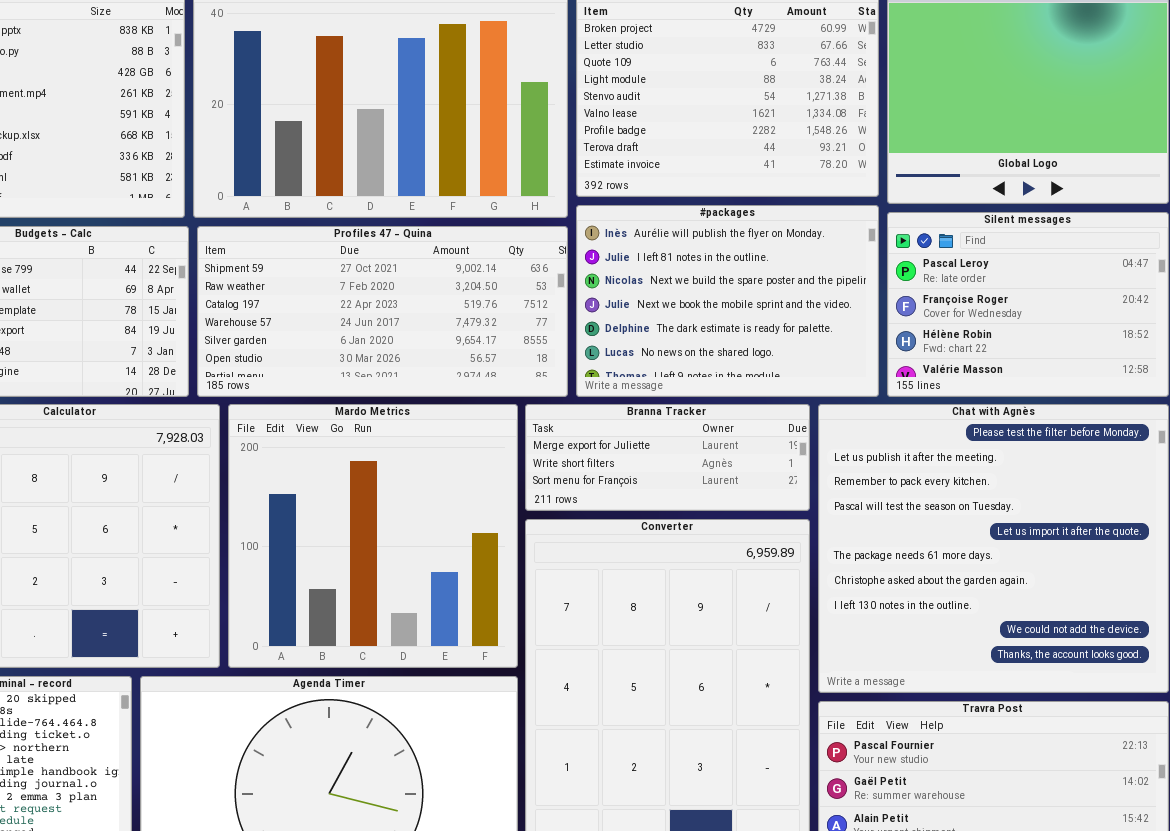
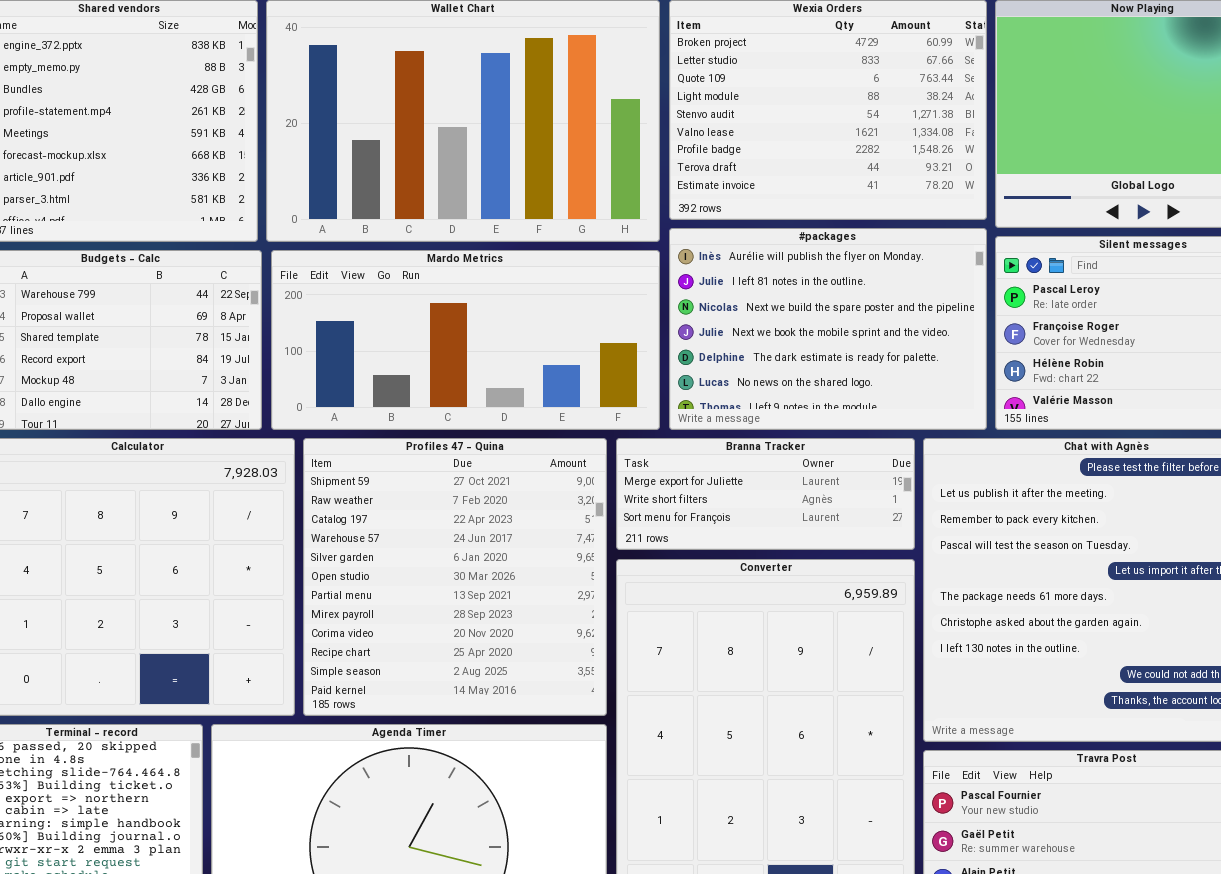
Profiles 47 - Quina: [197,226,568,397] -> [303,438,607,716], moved, resized
Mardo Metrics: [228,404,518,668] -> [271,250,660,430], moved, resized

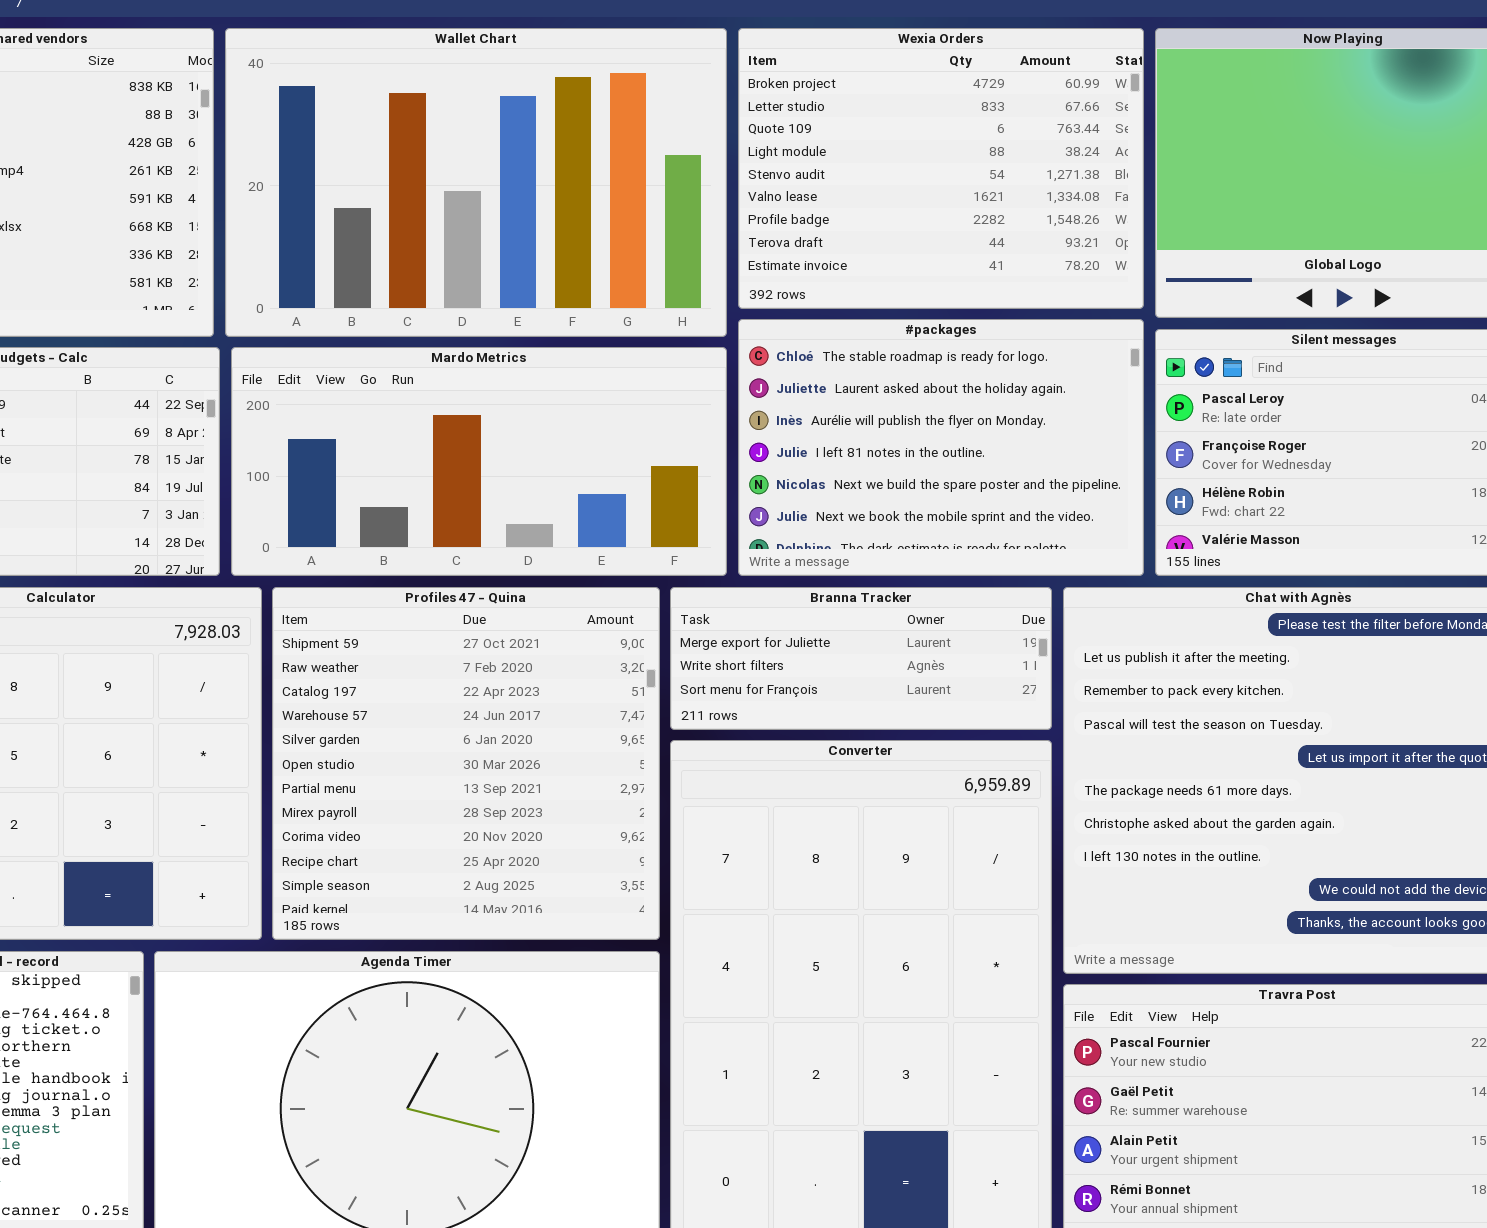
#packages: [669,228,987,430] -> [738,319,1144,576], scrolled up 2 rows

